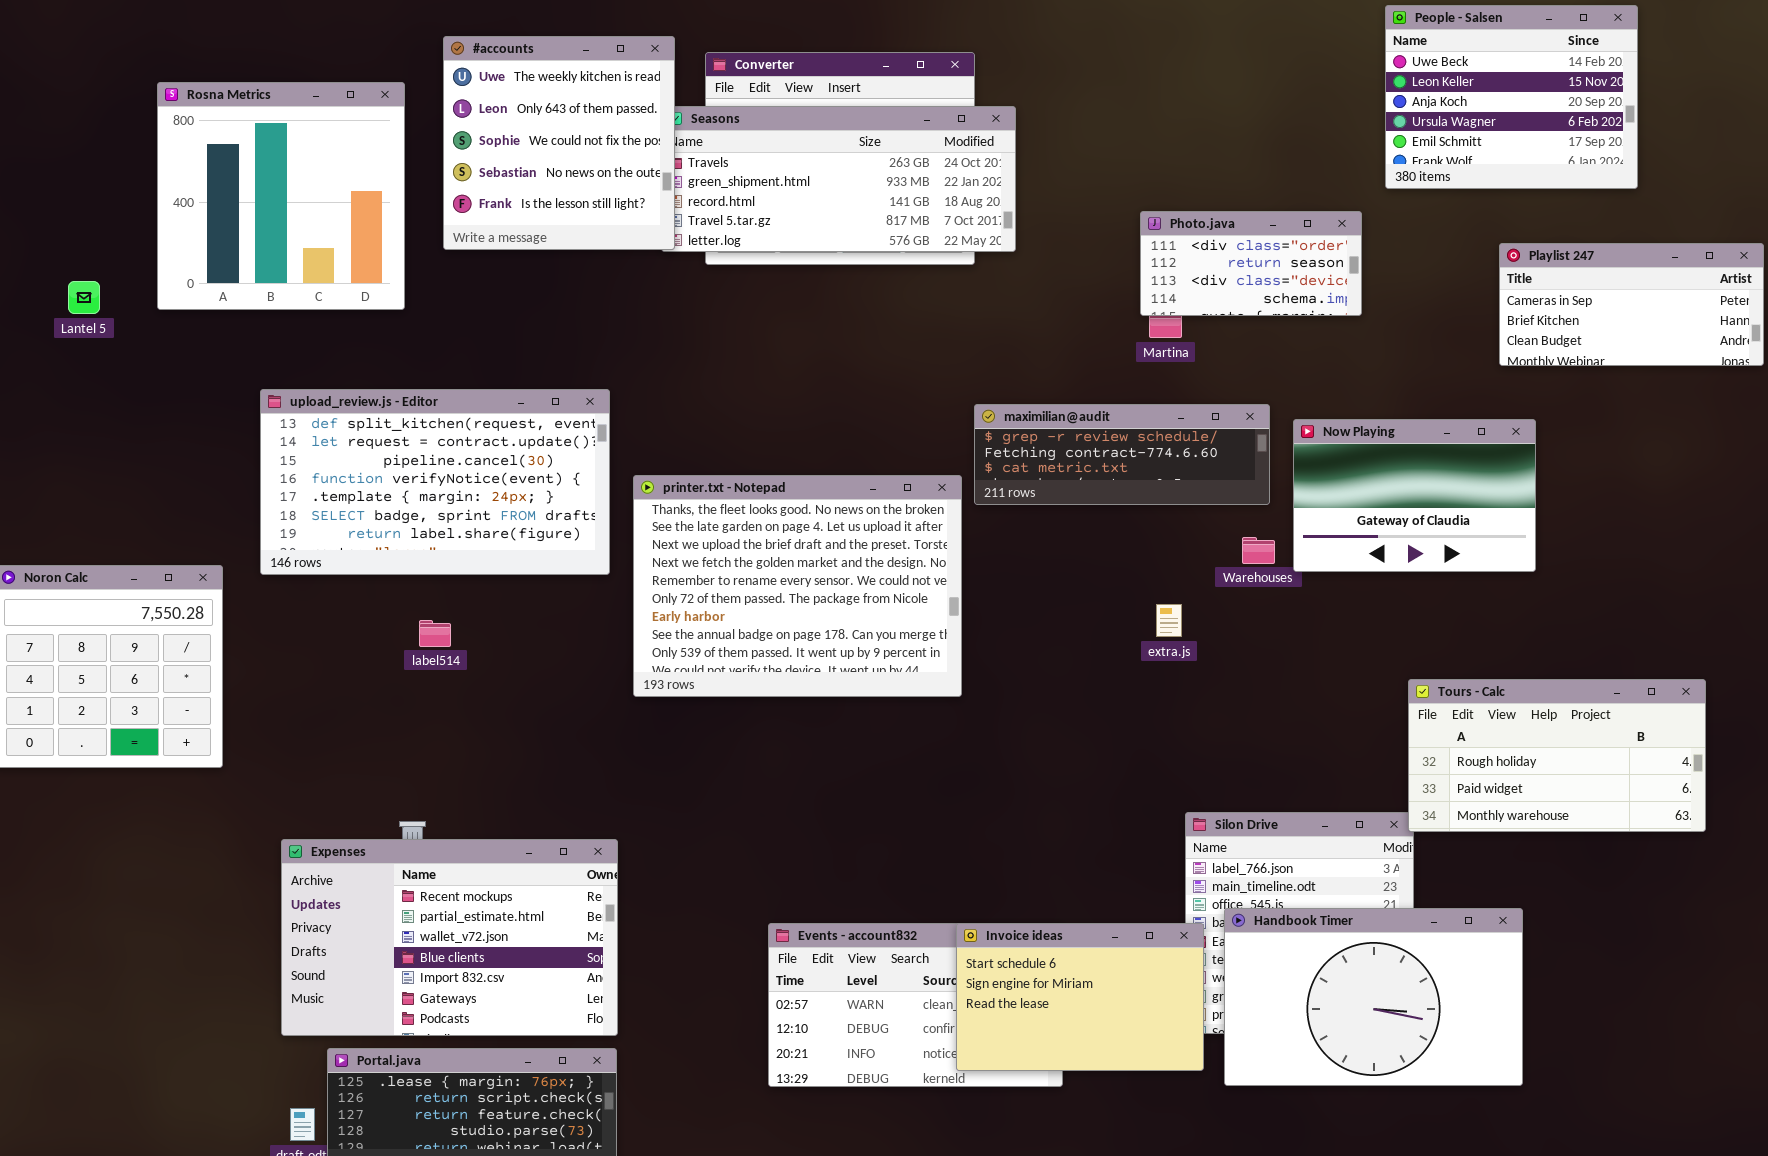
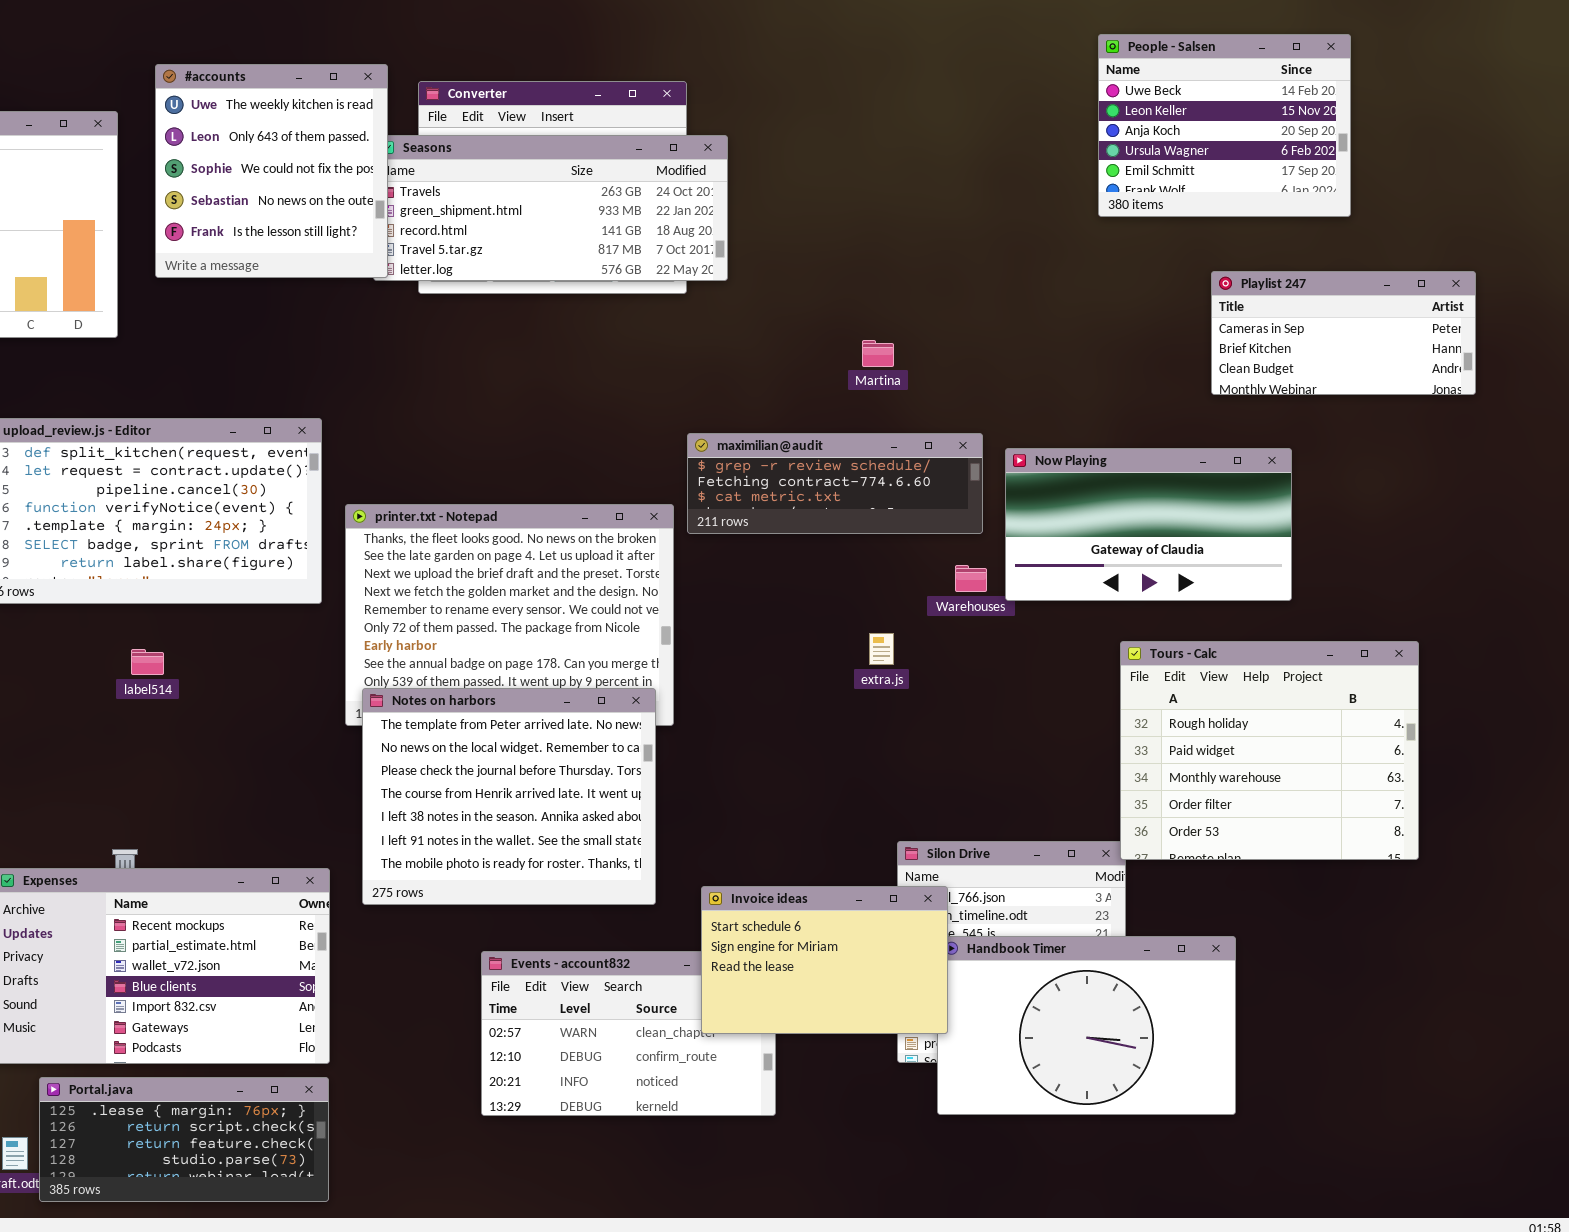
Photo.java: [1140,211,1362,316] -> none, closed
Now Playing: [1293,419,1536,572] -> [1005,448,1292,601], resized
Notes on harbors: none -> [362,688,656,905], opened
Tours - Calc: [1408,679,1706,832] -> [1120,641,1419,860], resized
Invoice ideas: [956,923,1204,1071] -> [701,886,948,1034], moved

